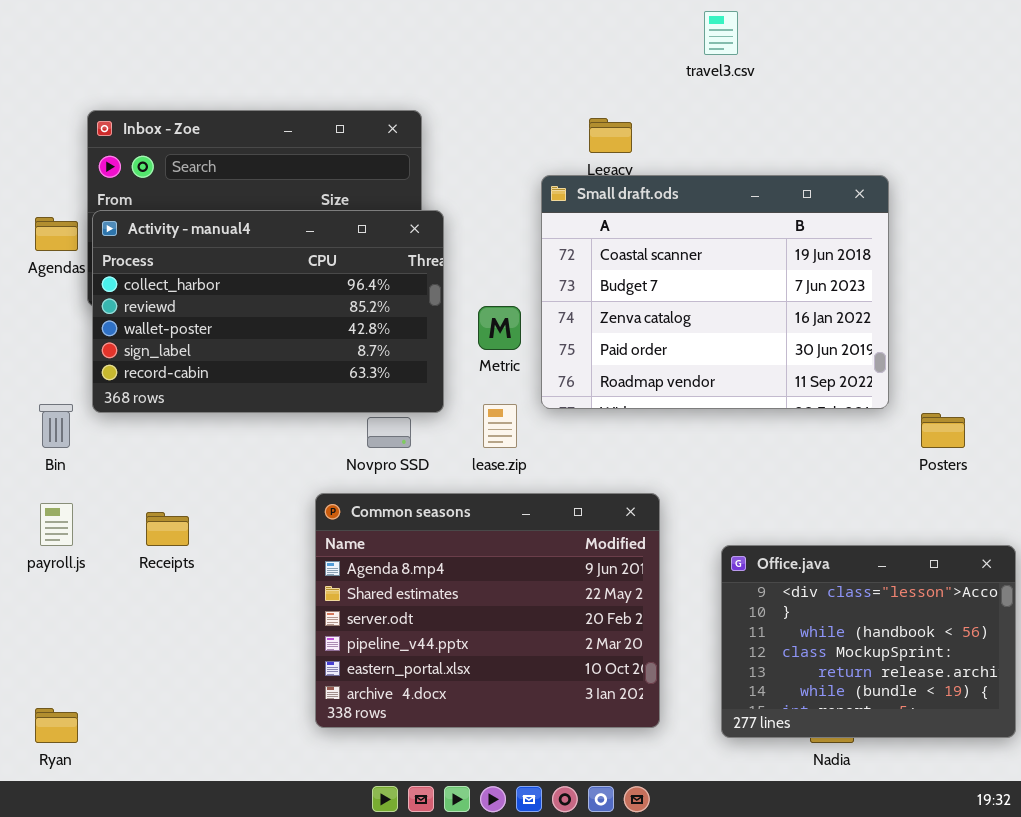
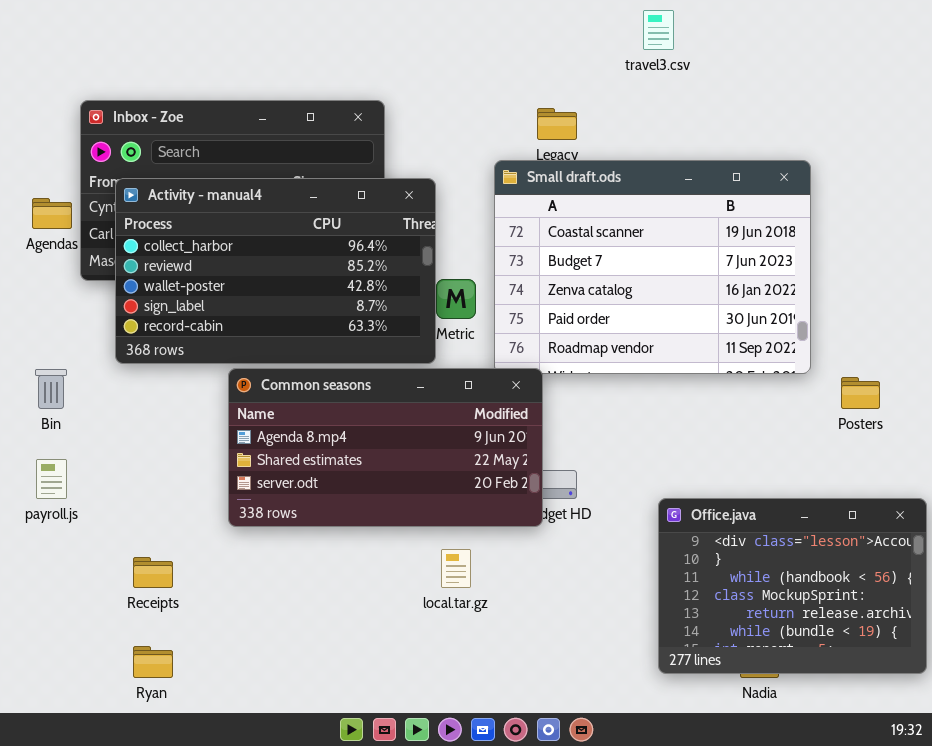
Activity - manual4: [92,210,444,413] -> [115,178,436,364], moved
Common seasons: [315,493,660,728] -> [228,368,543,527], moved, resized
Receipts: [146,512,189,546] -> [133,557,173,588], moved
Ryan: [35,708,78,743] -> [133,646,173,678], moved

